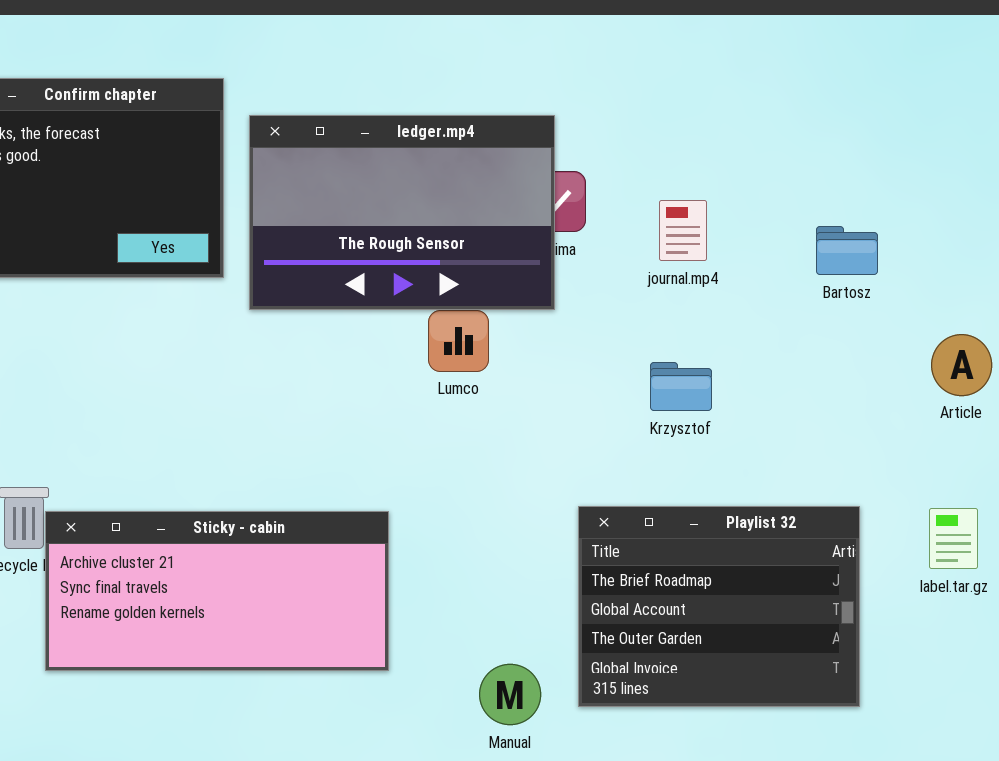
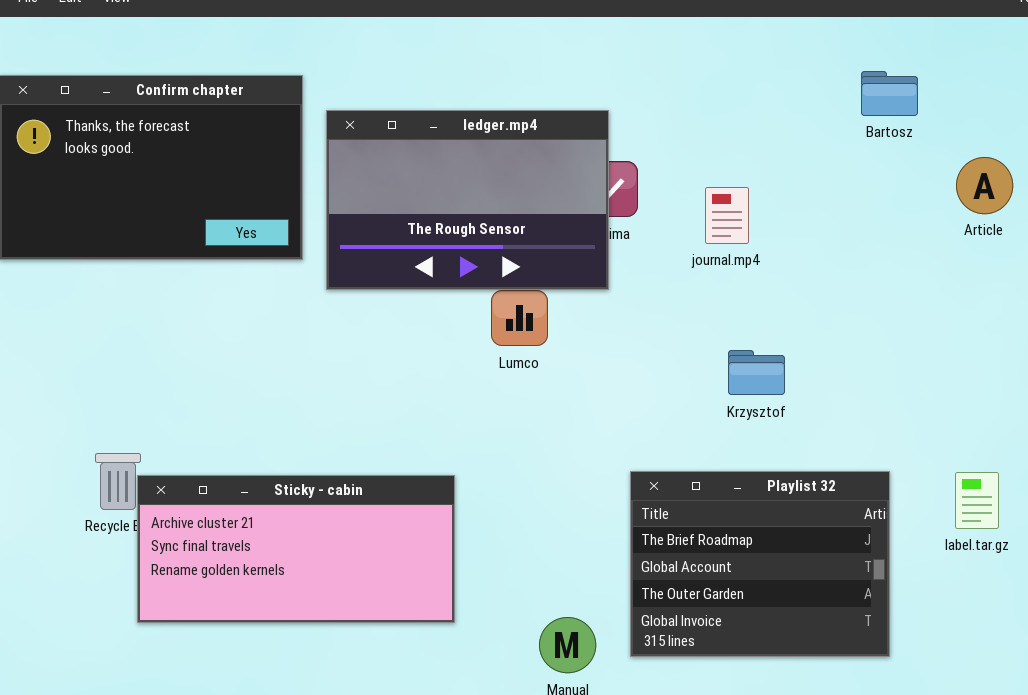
Bartosz: [816,226,878,275] -> [861,71,918,116], moved
Article: [931,334,992,396] -> [956,157,1013,214], moved
Krzysztof: [650,362,712,411] -> [728,350,785,395], moved

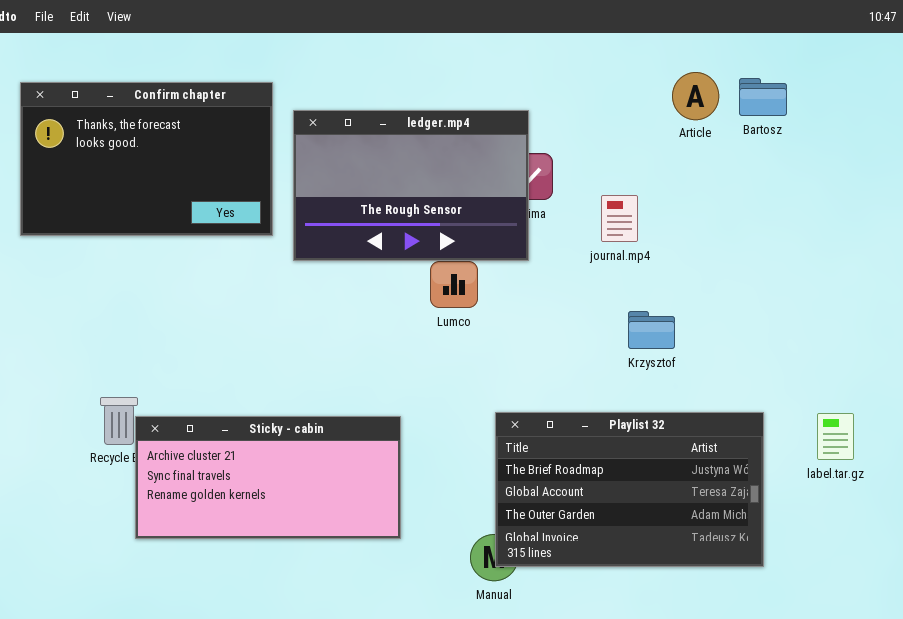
Article: [956,157,1013,214] -> [672,72,719,120], moved
journal.mp4: [705,187,749,244] -> [601,195,638,242], moved
Playlist 32: [630,471,890,657] -> [495,412,764,567], resized

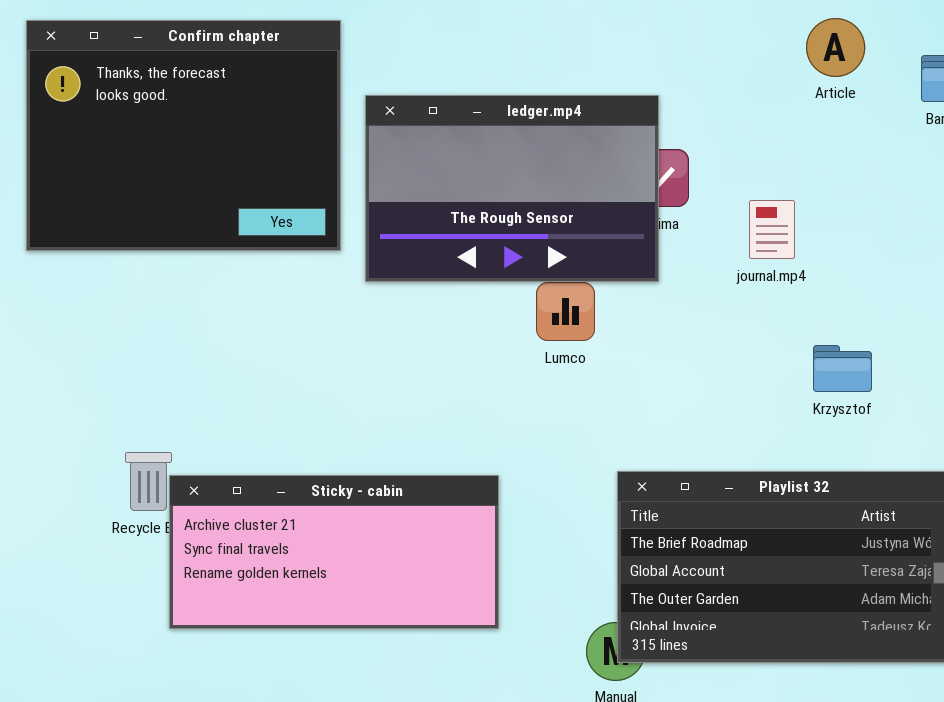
Article: [672,72,719,120] -> [806,18,865,77], moved
Confirm chapter: [20,82,273,236] -> [26,20,341,251], resized
Krzysztof: [628,311,675,349] -> [813,345,872,392], moved

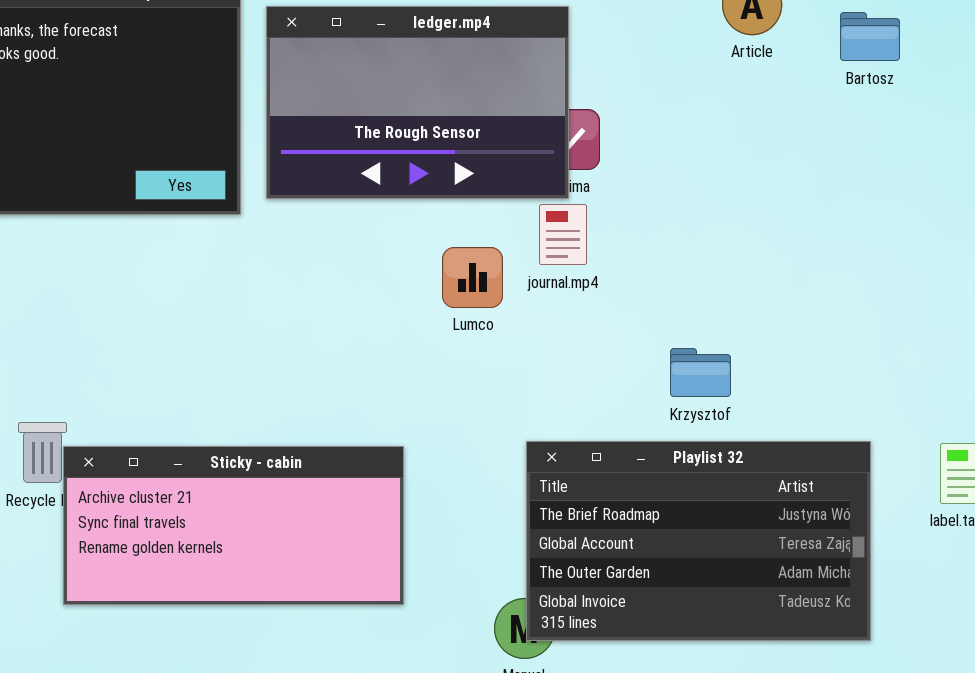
ledger.mp4: [365,95,659,282] -> [266,6,569,199], moved
journal.mp4: [749,200,795,259] -> [539,204,587,265], moved
Krzysztof: [813,345,872,392] -> [670,348,731,397], moved

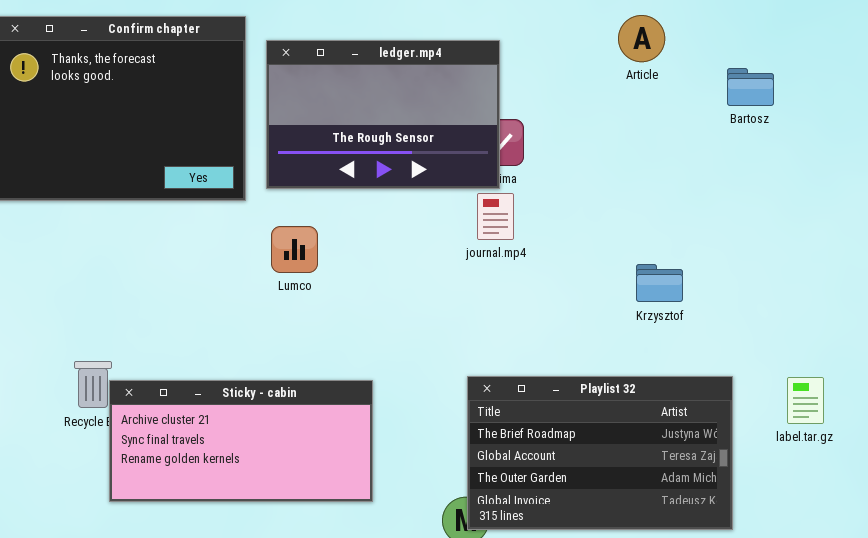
Bartosz: [840,12,900,61] -> [727,68,774,106], moved
Lumco: [442,247,503,308] -> [271,226,318,273], moved
Krzysztof: [670,348,731,397] -> [636,264,683,302], moved

